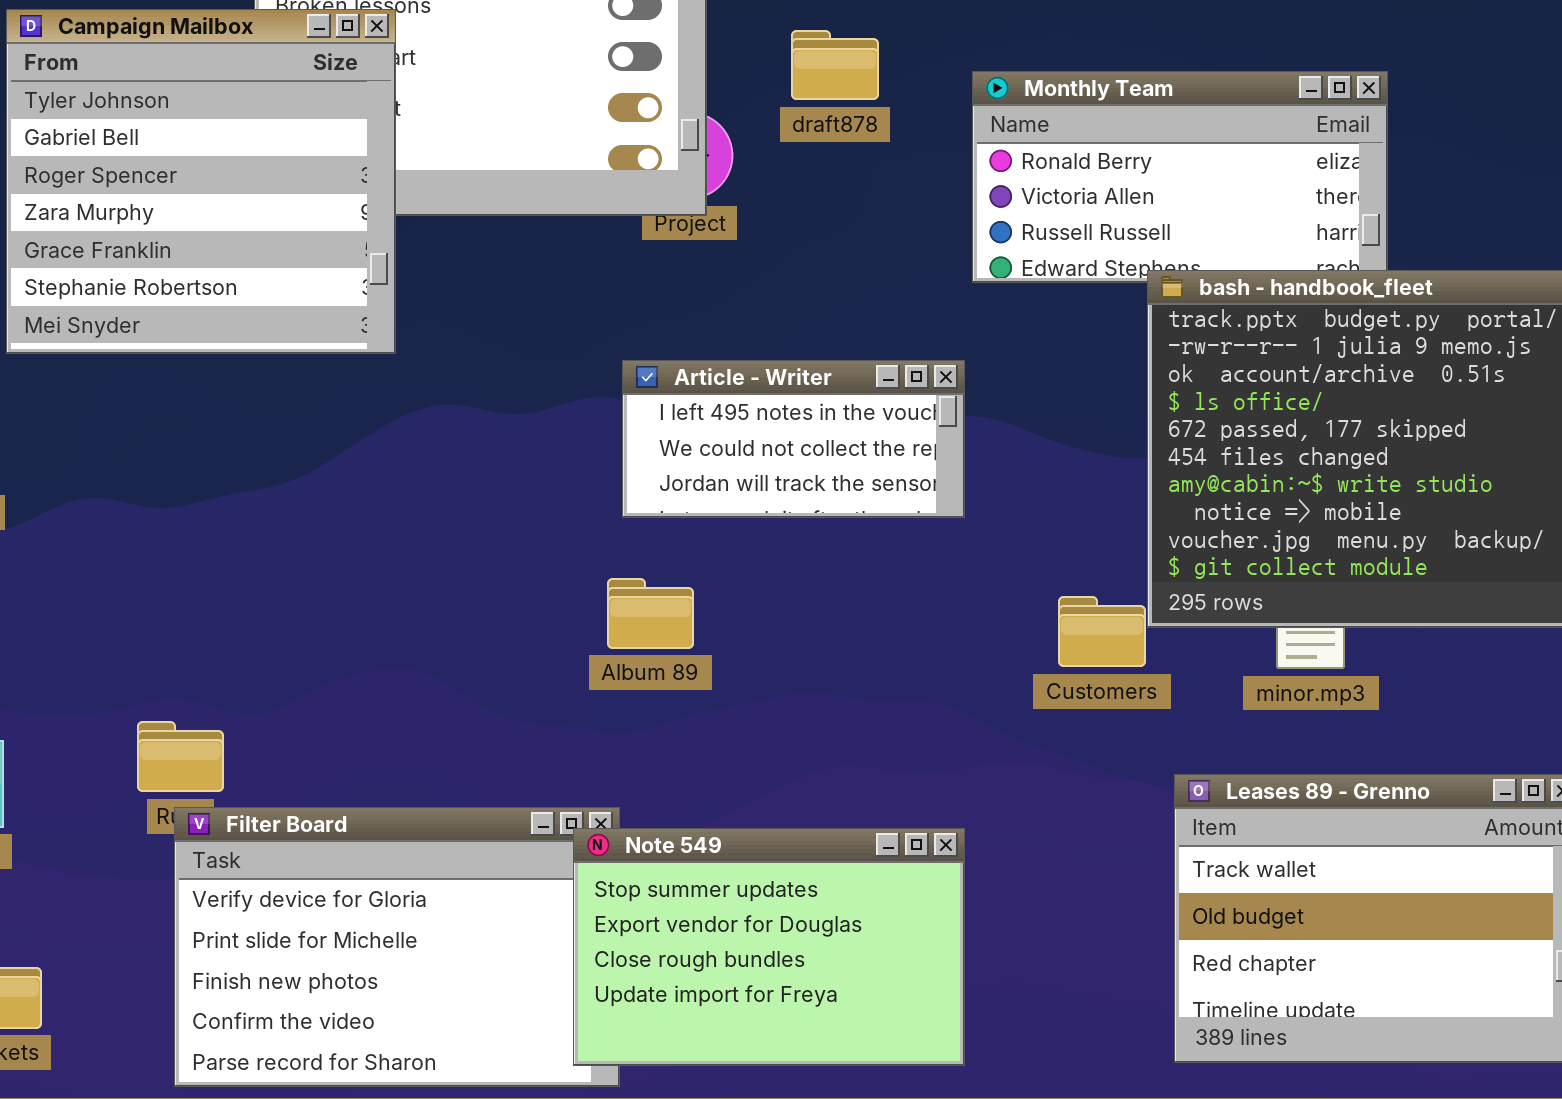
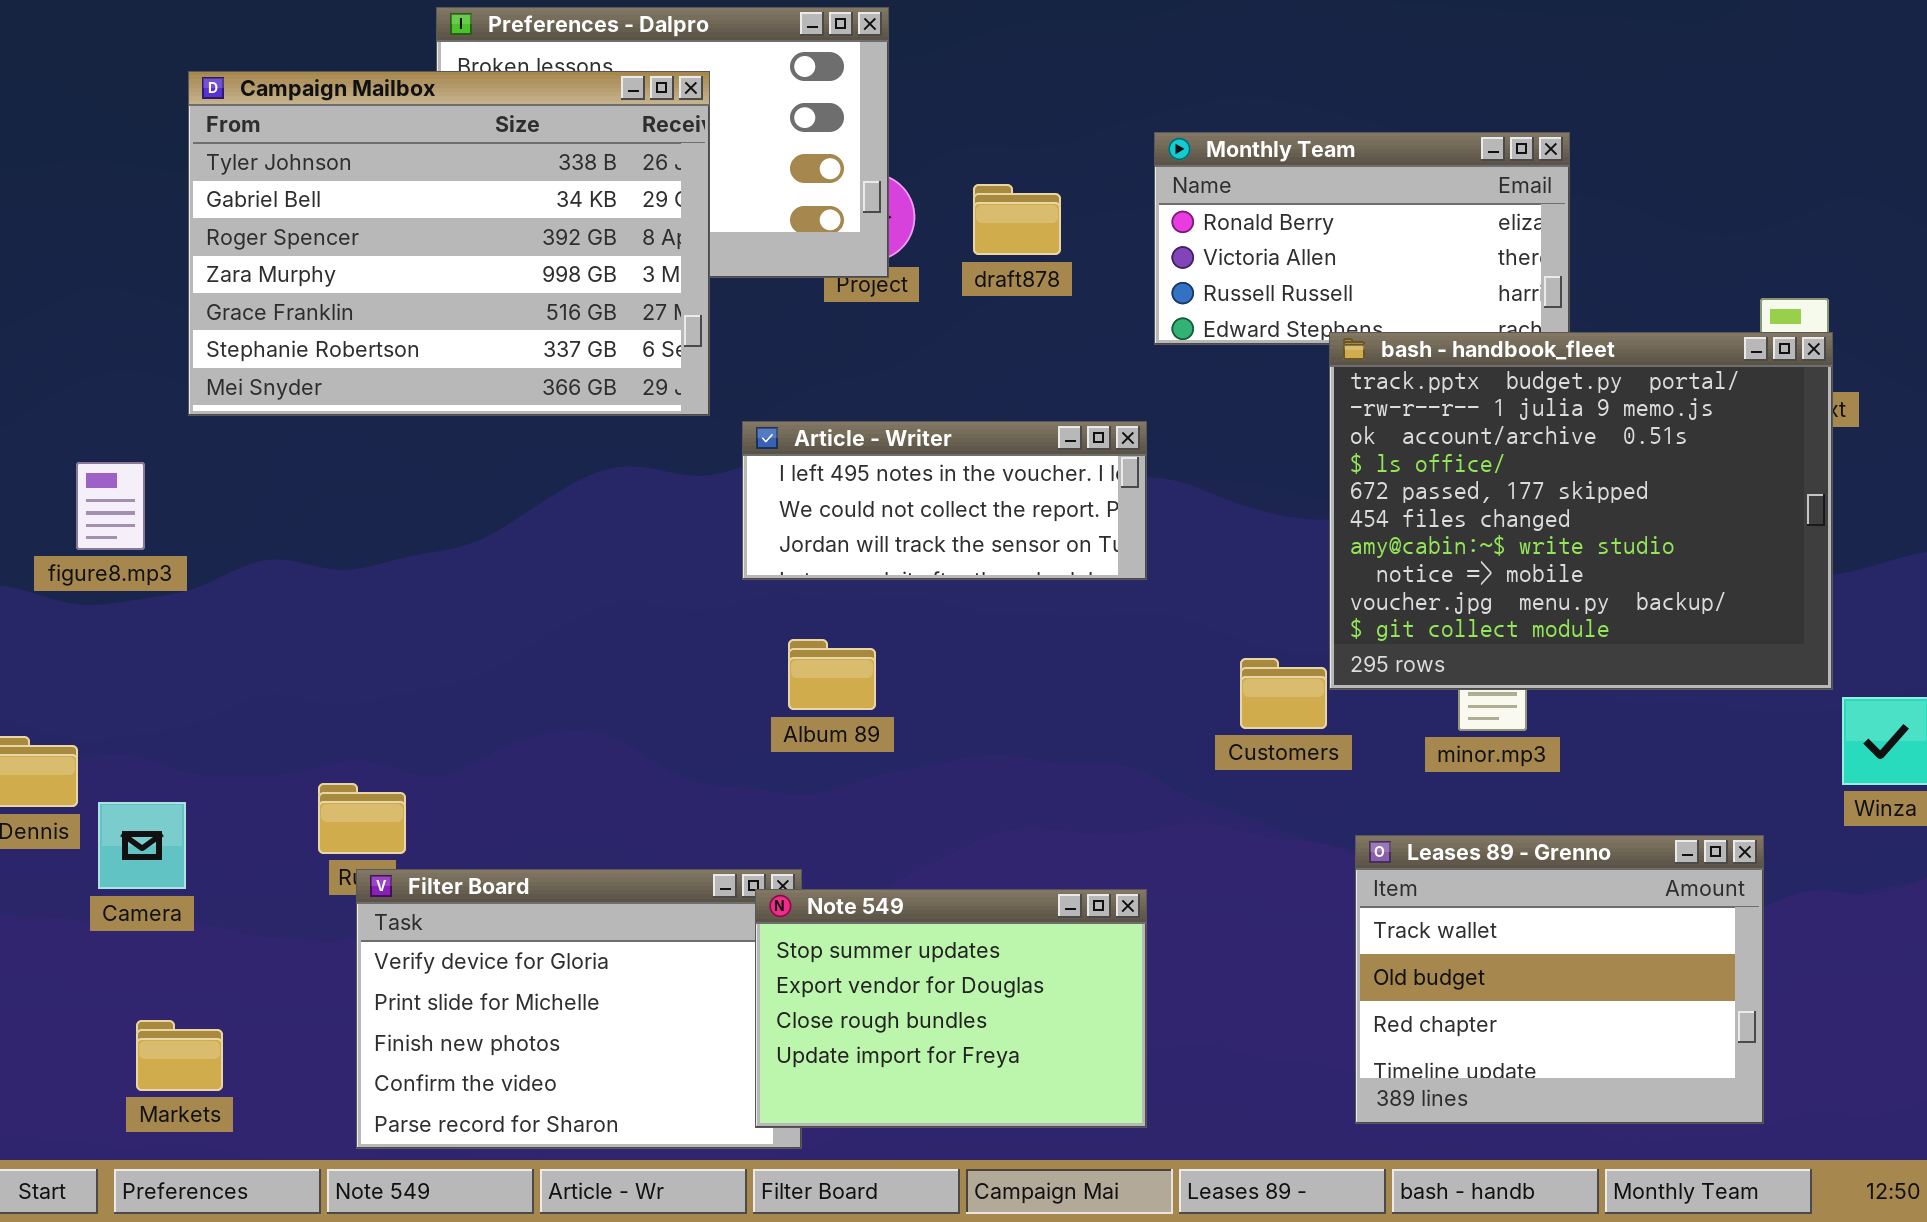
Campaign Mailbox: [6,9,396,354] -> [188,71,710,416], resized
draft878: [791,30,879,100] -> [973,184,1061,255], moved
Article - Writer: [622,360,965,518] -> [742,421,1147,580], resized

